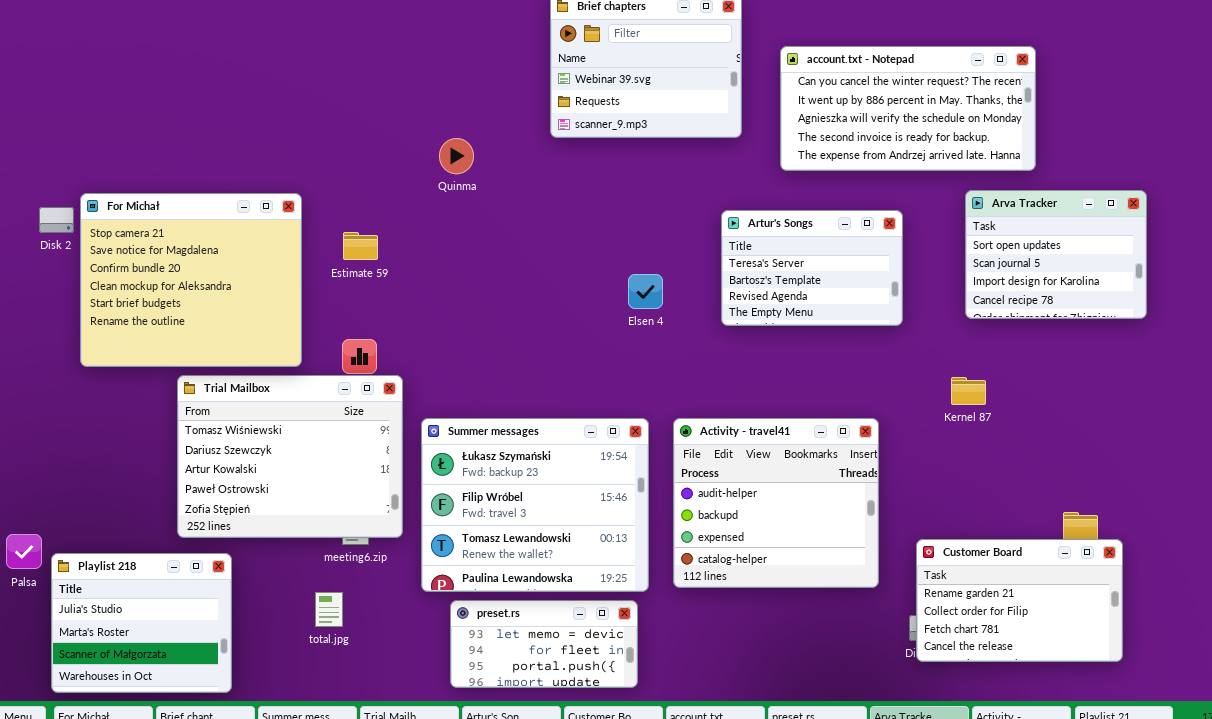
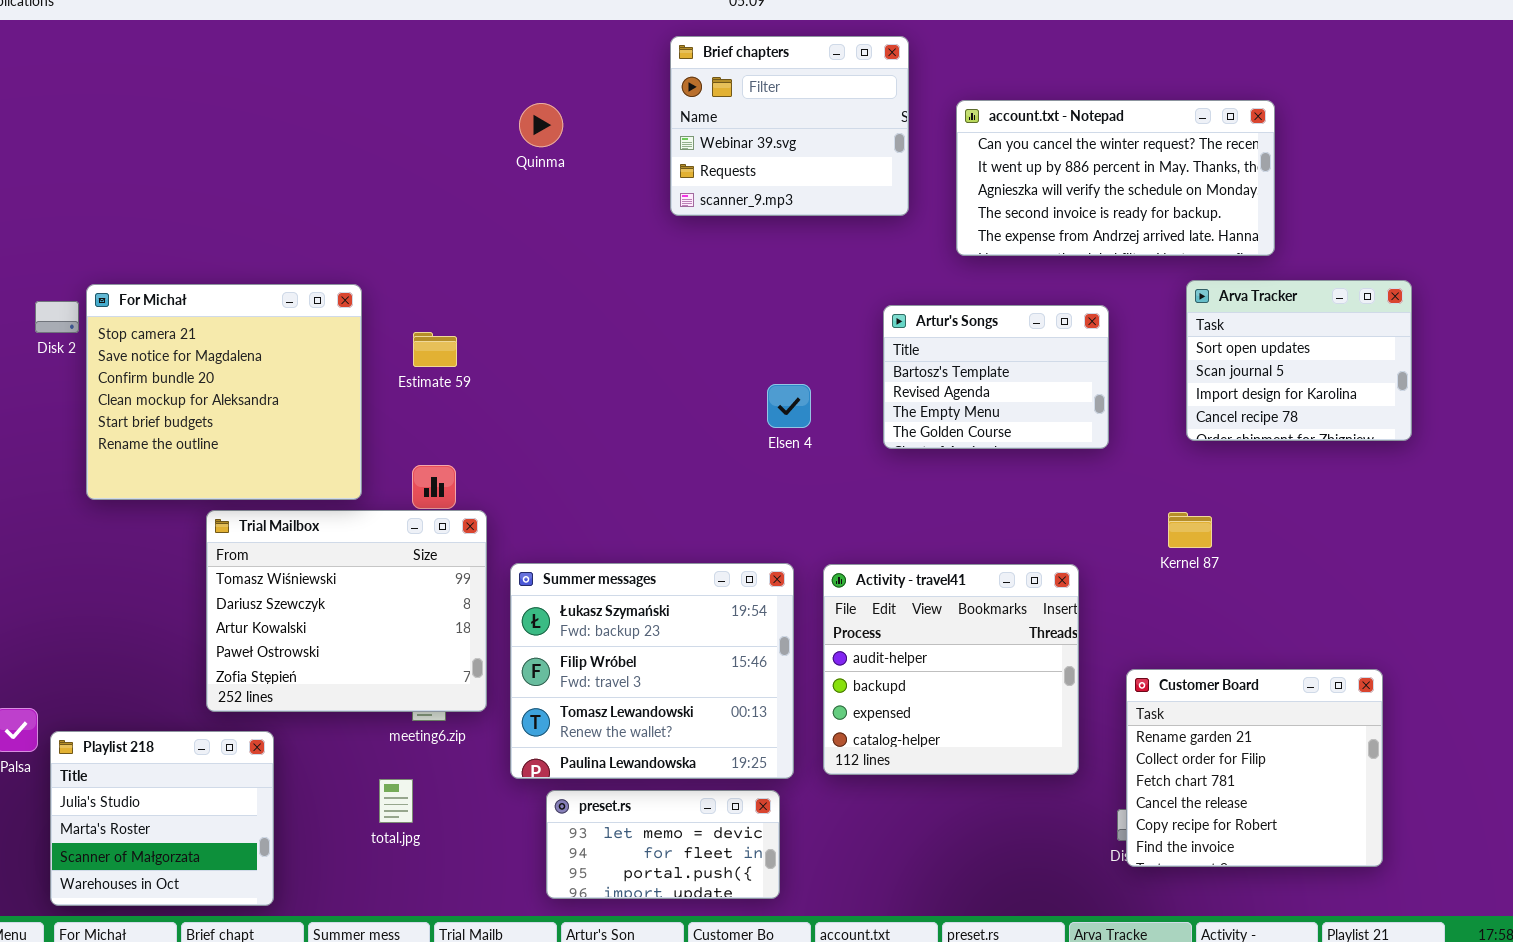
Quinma: [439,138,474,174] -> [519,103,563,147], moved
Artur's Songs: [721,210,903,326] -> [883,305,1109,449], scrolled down 1 row
Customer Board: [916,539,1123,662] -> [1126,669,1383,867], resized

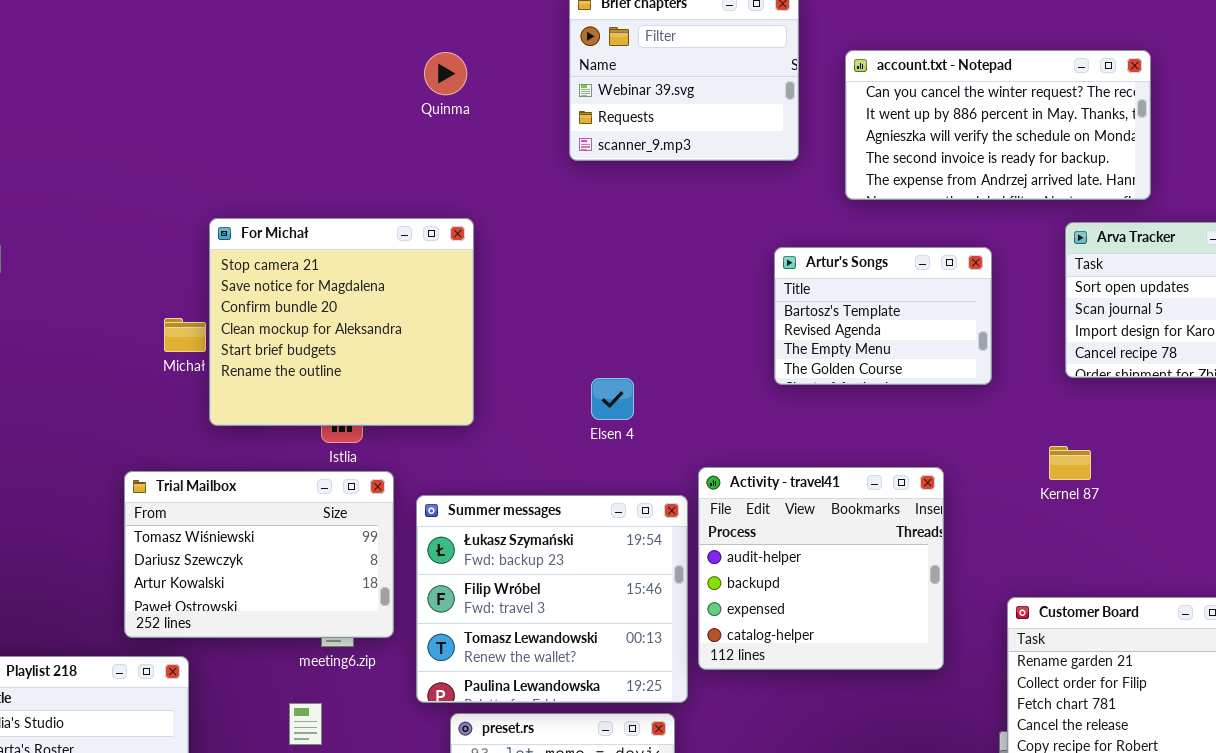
For Michał: [86,284,362,500] -> [209,218,474,426], moved
Elsen 4: [767,384,811,428] -> [591,378,634,420], moved
Trial Mailbox: [206,510,487,712] -> [124,471,394,638], resized
Activity - travel41: [823,564,1079,775] -> [698,467,944,670], moved

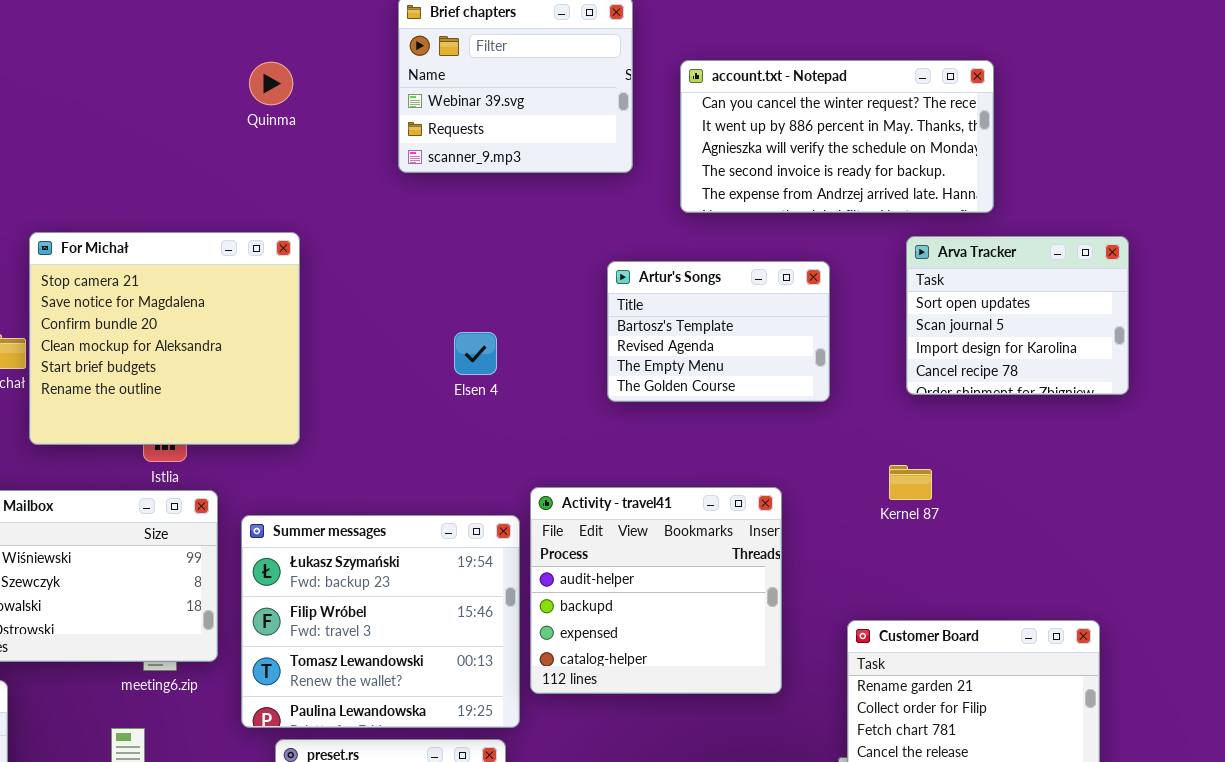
Elsen 4: [591,378,634,420] -> [454,332,497,375], moved

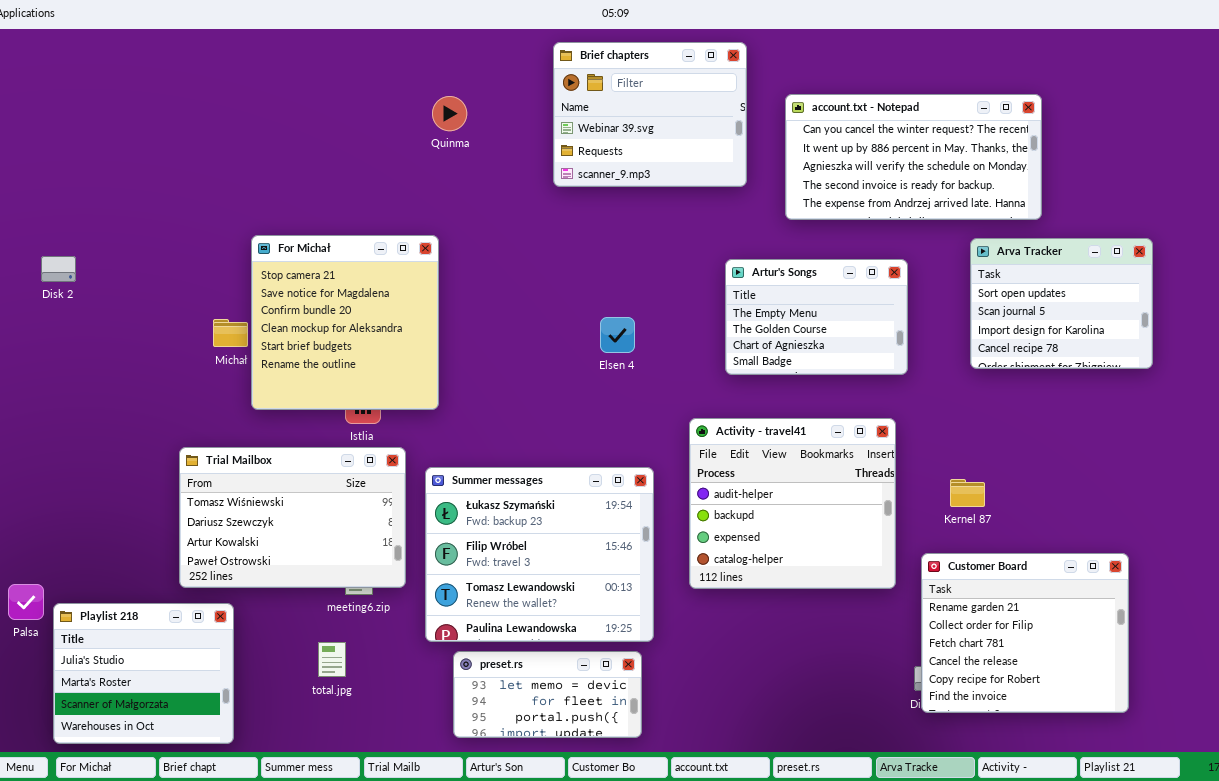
For Michał: [29,232,300,445] -> [251,235,439,410], resized
Artur's Songs: [607,261,830,402] -> [725,259,908,375], scrolled down 2 rows
Kernel 87: [889,465,932,500] -> [950,479,985,507], moved
Activity - travel41: [530,487,782,694] -> [689,418,896,589], moved

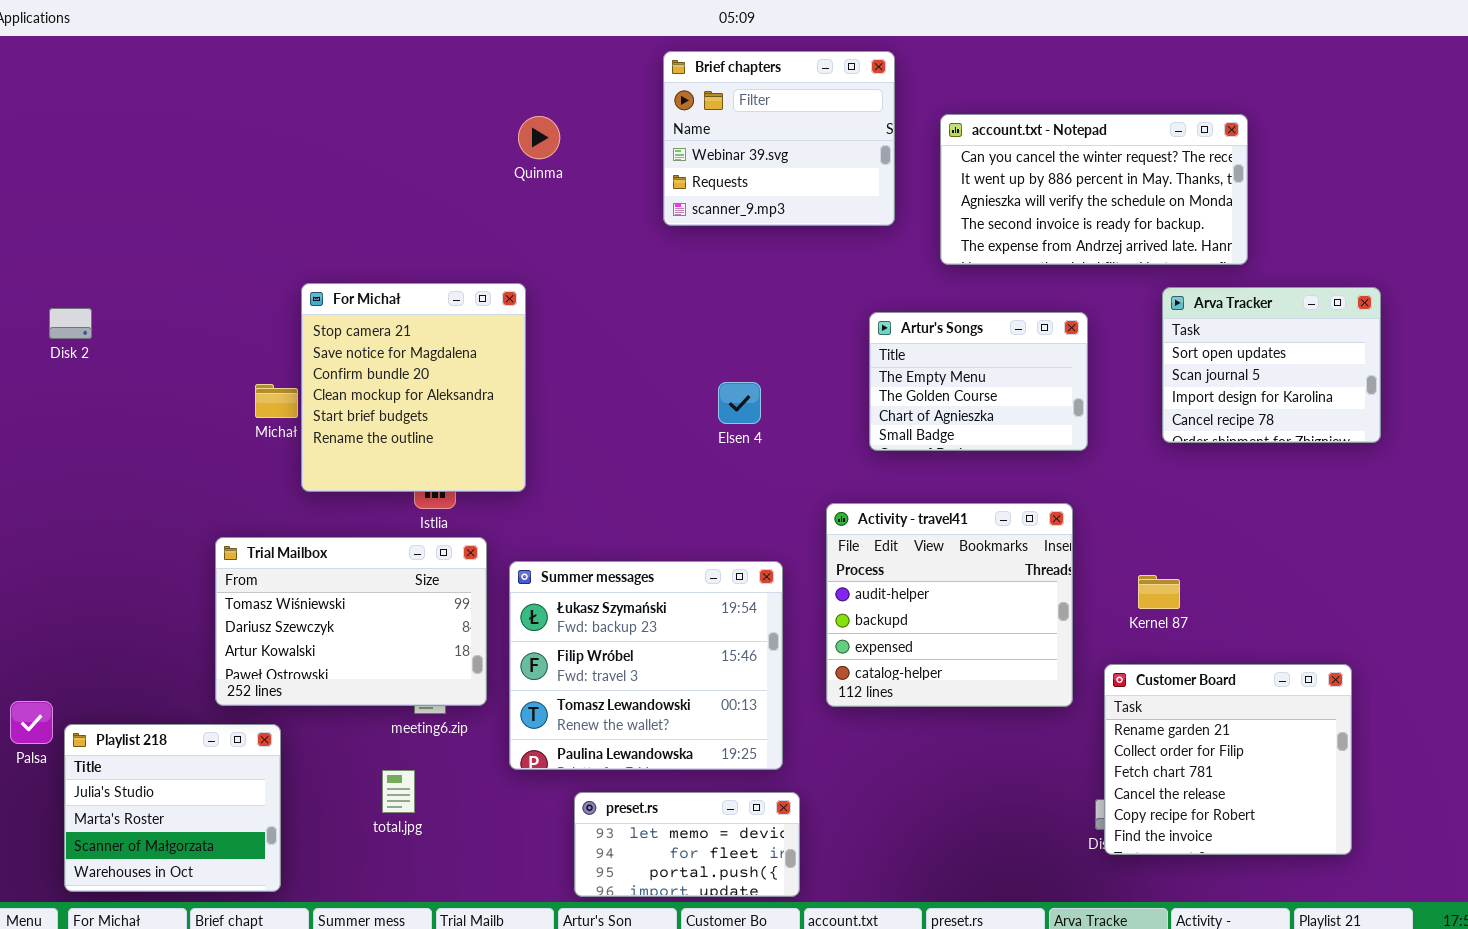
preset.rs: [453,651,642,738] -> [574,792,800,897], moved

